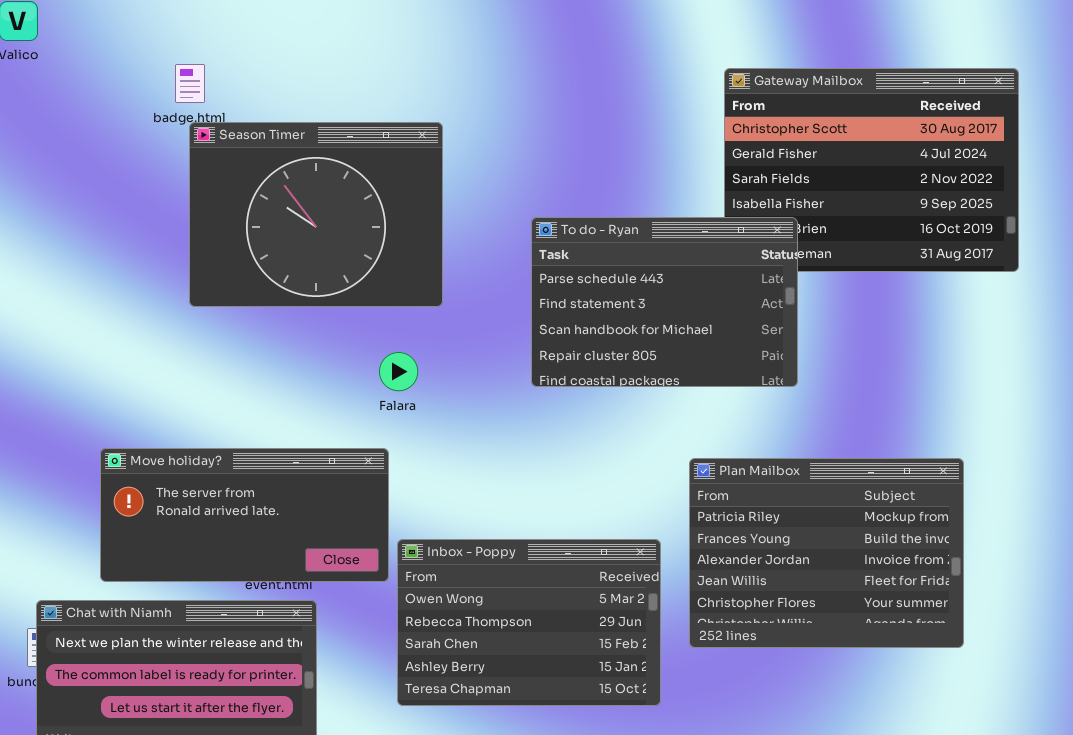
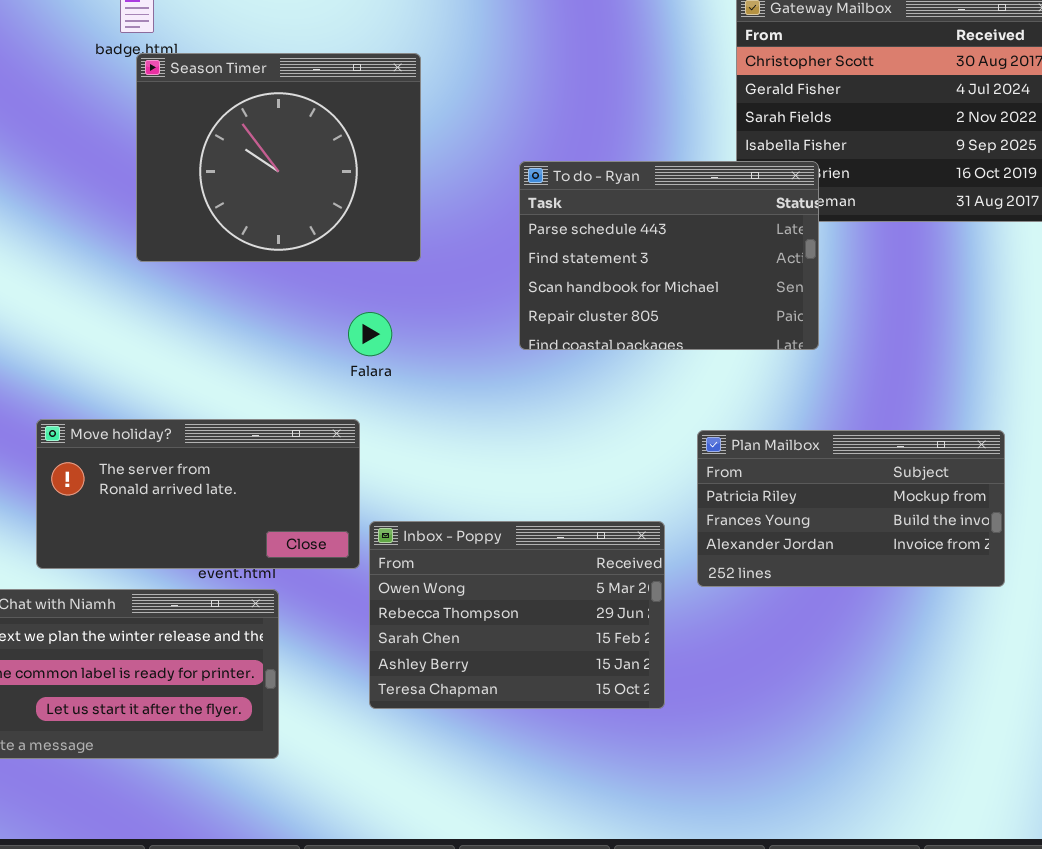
Plan Mailbox: [689,458,964,648] -> [697,430,1005,587], resized

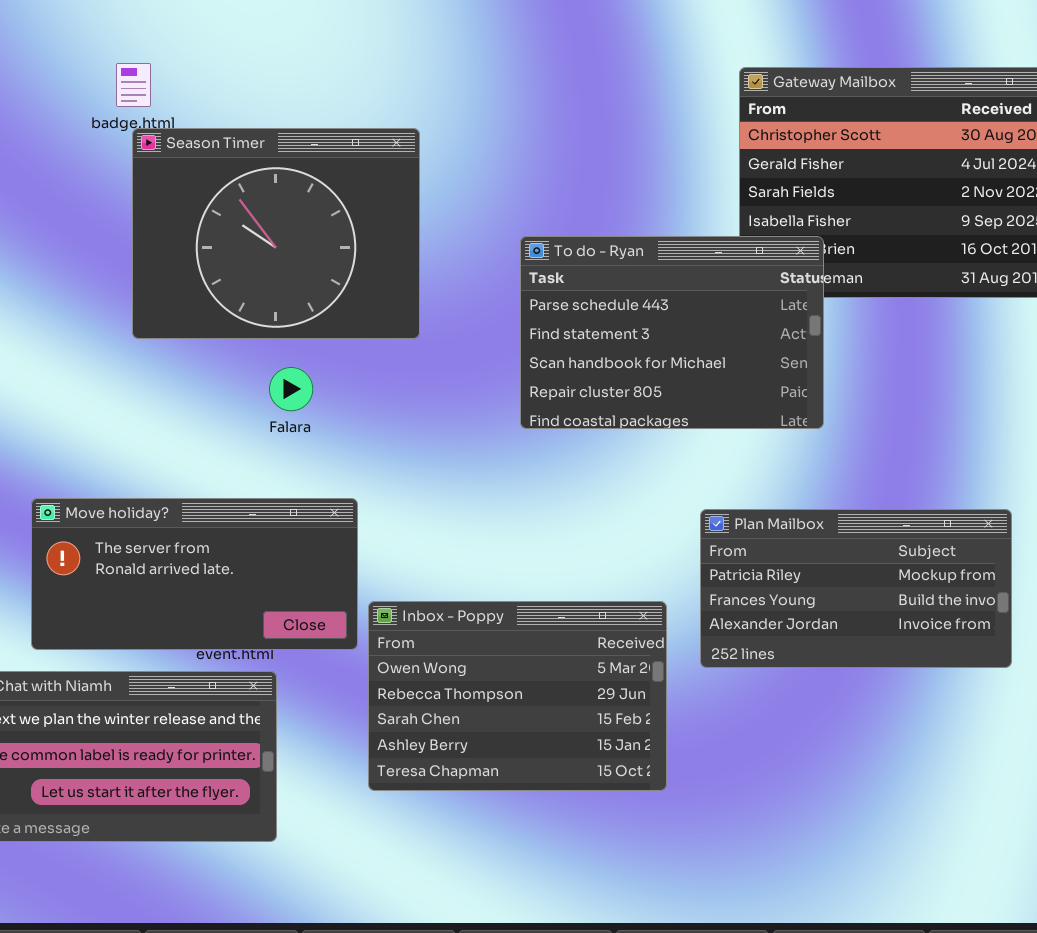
Falara: [348,312,392,356] -> [269,367,313,411], moved

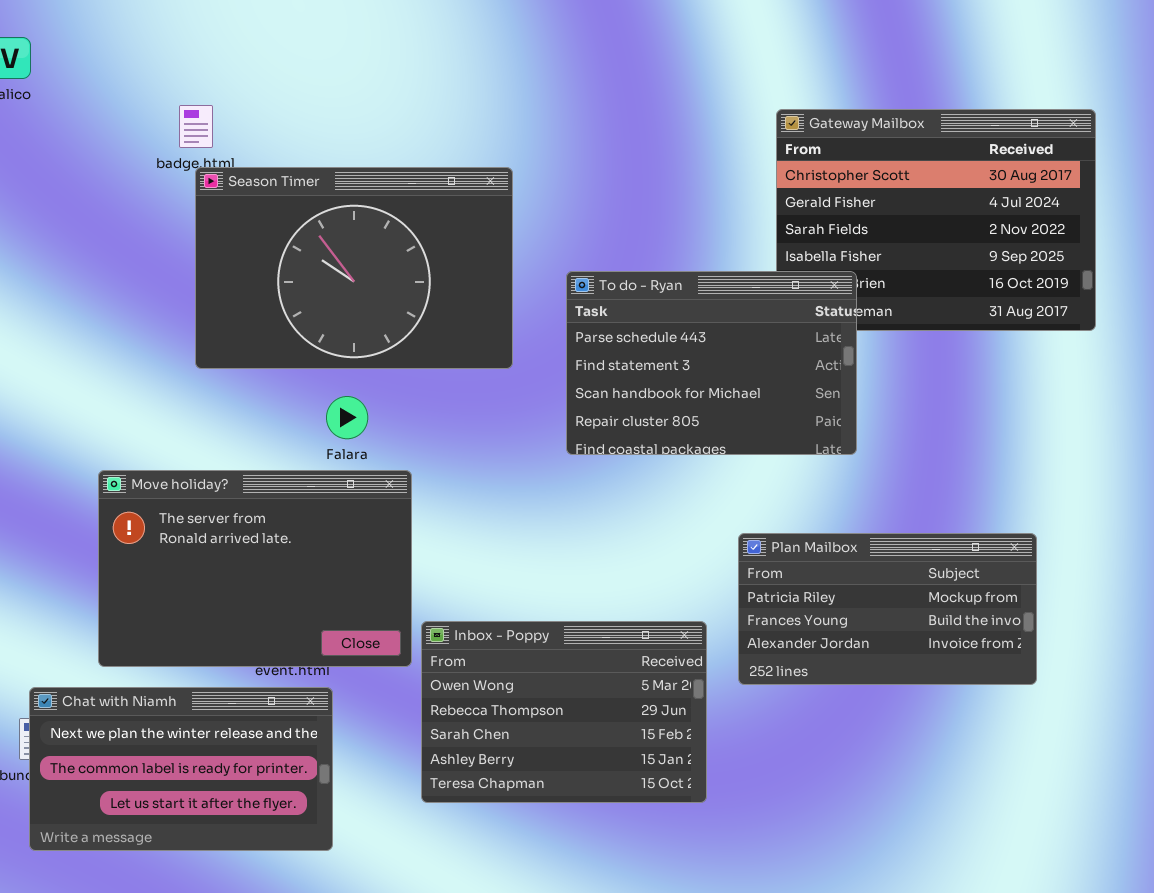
Season Timer: [132,128,420,339] -> [195,167,513,369], resized
Move holiday?: [31,498,358,650] -> [98,470,412,667], resized

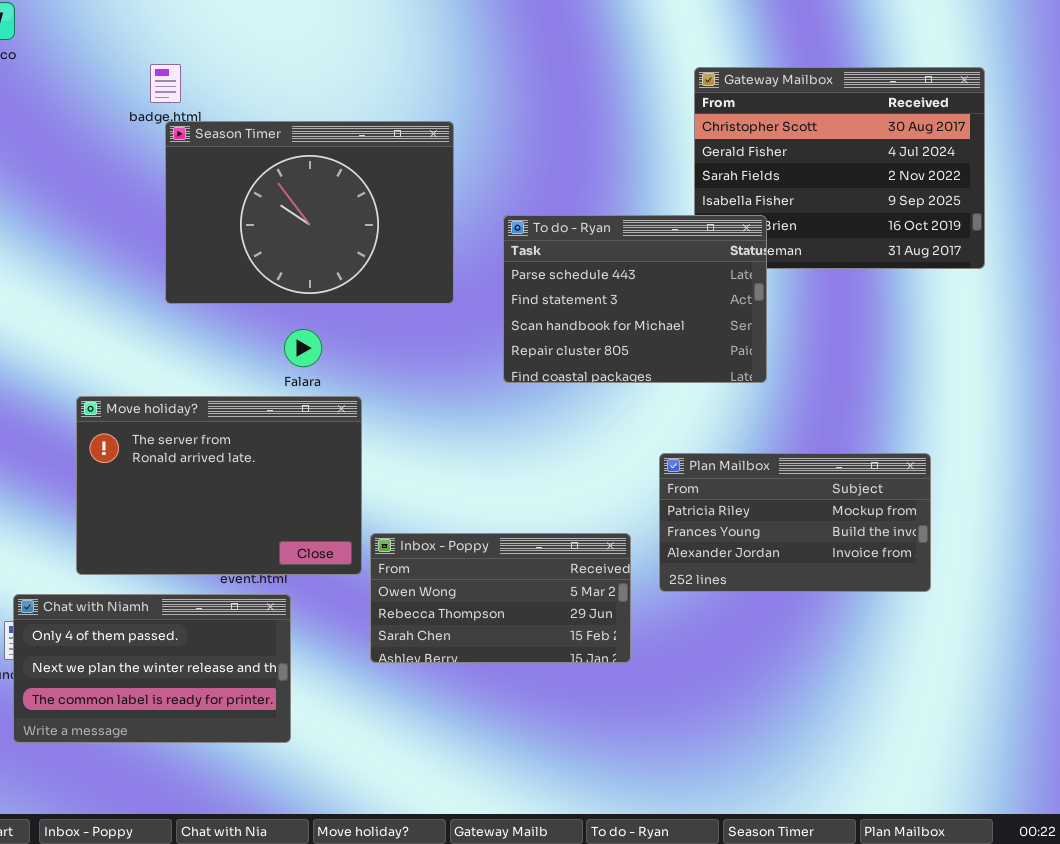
Inbox - Poppy: [421,621,707,803] -> [370,533,631,663], resized
Chat with Niamh: [29,687,333,851] -> [13,594,291,743], scrolled up 1 row

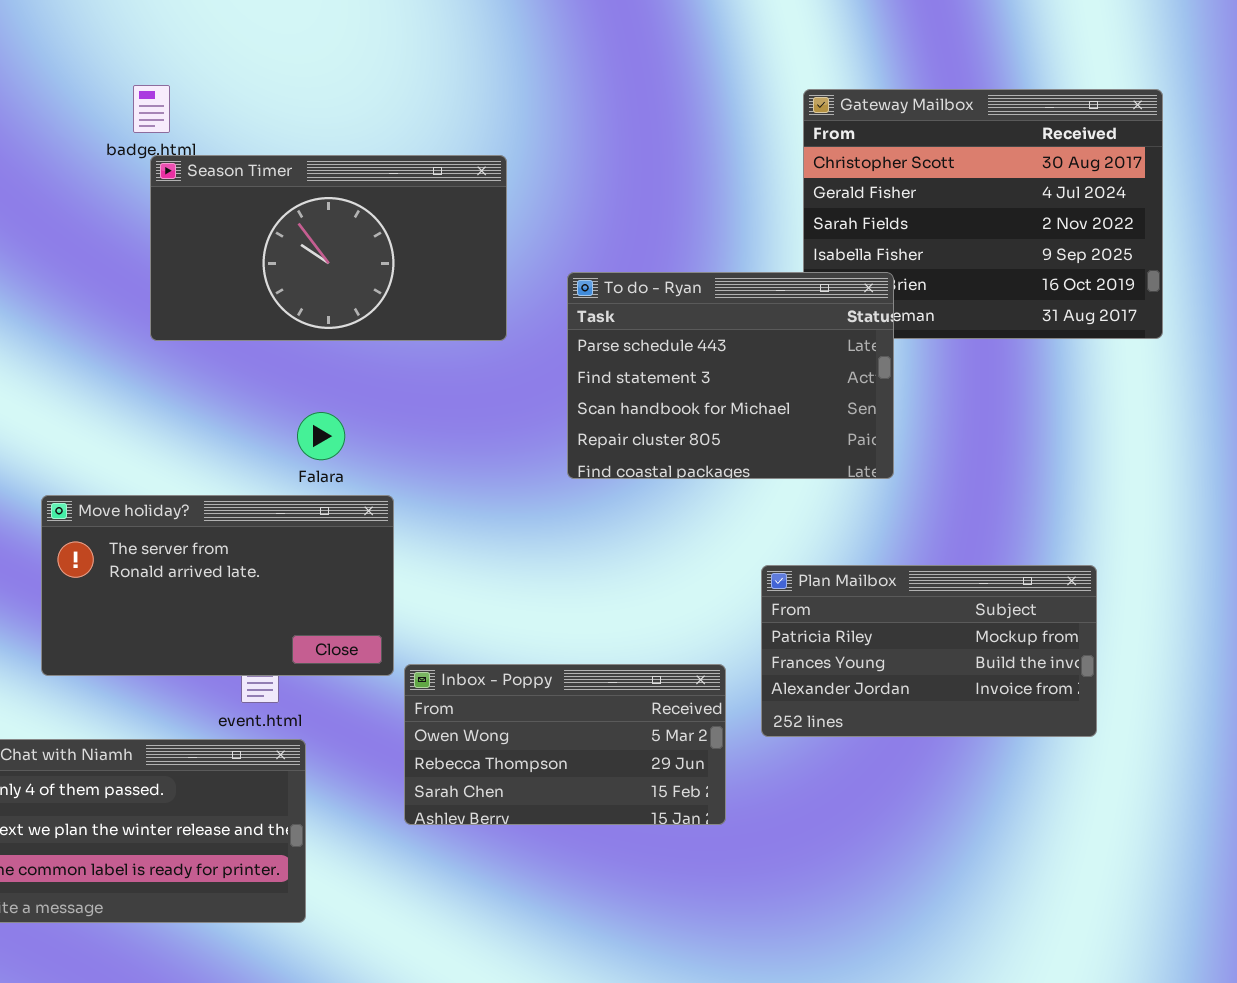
Season Timer: [165,121,454,304] -> [150,155,507,341], resized
Move holiday?: [76,396,362,575] -> [41,495,394,676], resized

